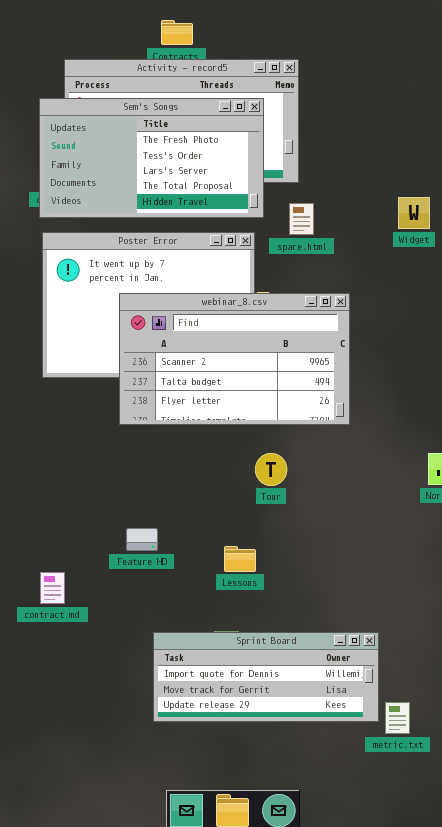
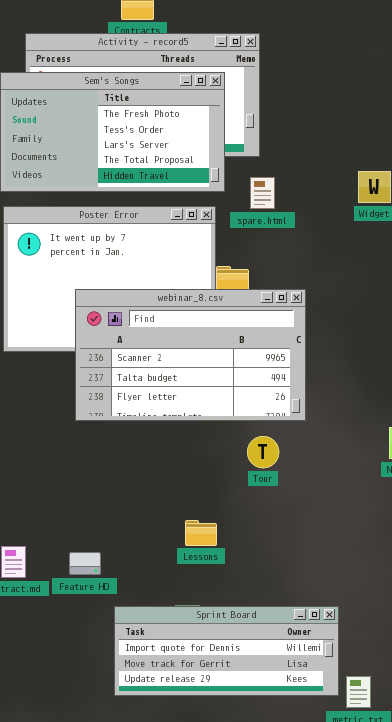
webinar_8.csv: [119,293,350,425] -> [75,289,306,421], moved
Tour: [255,453,287,486] -> [247,436,279,468], moved
Feature HD: [126,528,158,551] -> [69,552,101,575], moved

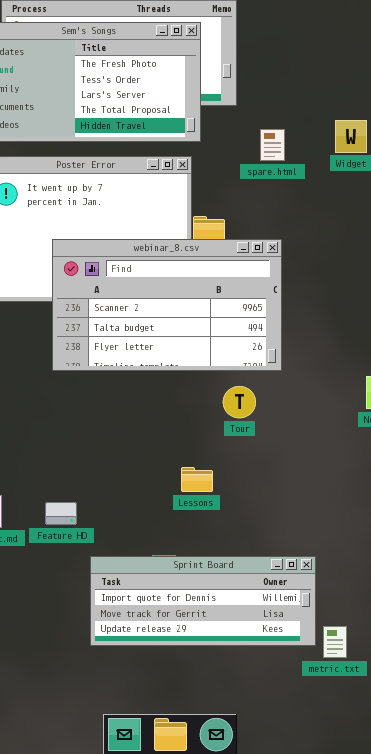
spare.html: [250,177,275,209] -> [260,129,285,161], moved
Lessons: [185,520,217,546] -> [181,467,213,492], moved

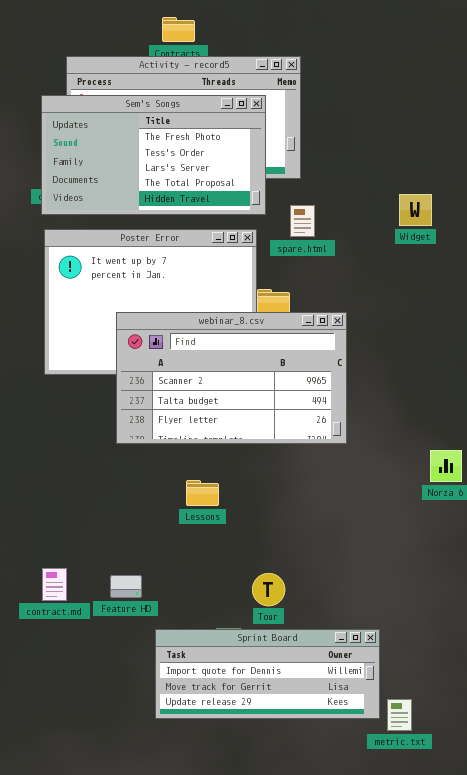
spare.html: [260,129,285,161] -> [290,205,315,237], moved
Tour: [223,386,256,418] -> [252,573,285,606], moved
Lessons: [181,467,213,492] -> [186,480,219,506], moved

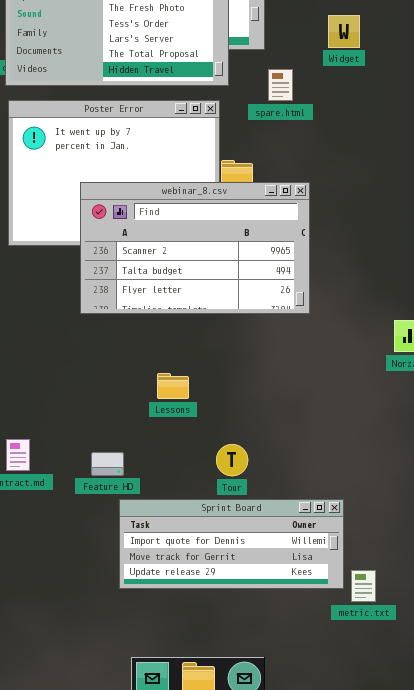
Widget: [399,194,432,226] -> [328,15,360,48], moved
spare.html: [290,205,315,237] -> [268,69,293,101], moved
Lessons: [186,480,219,506] -> [157,373,189,399], moved
Feature HD: [110,575,142,598] -> [91,452,124,476], moved

